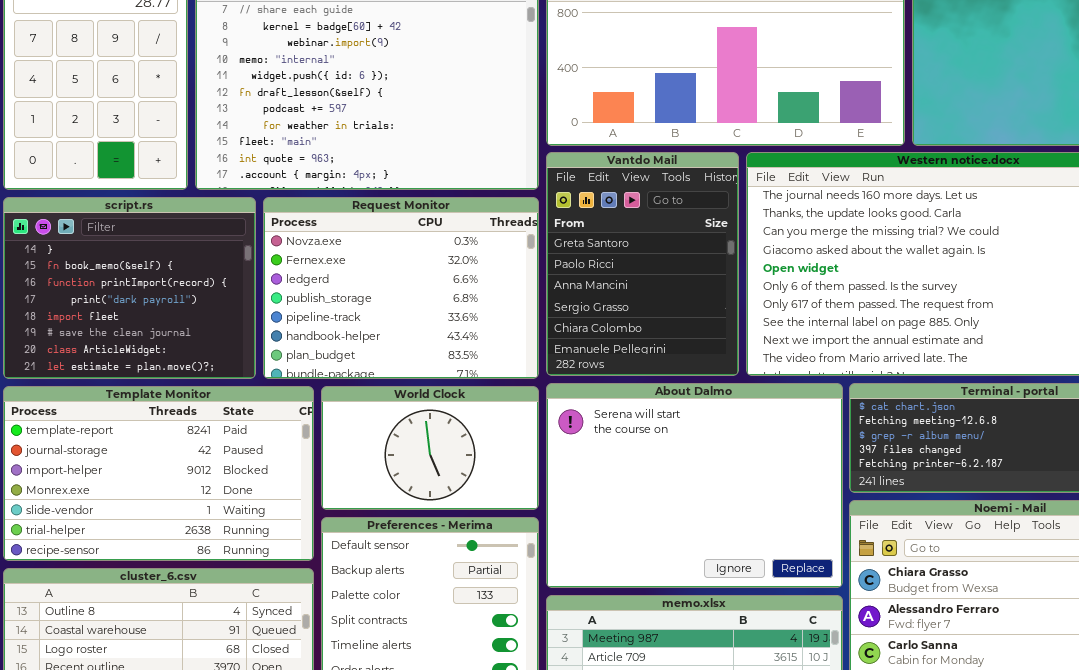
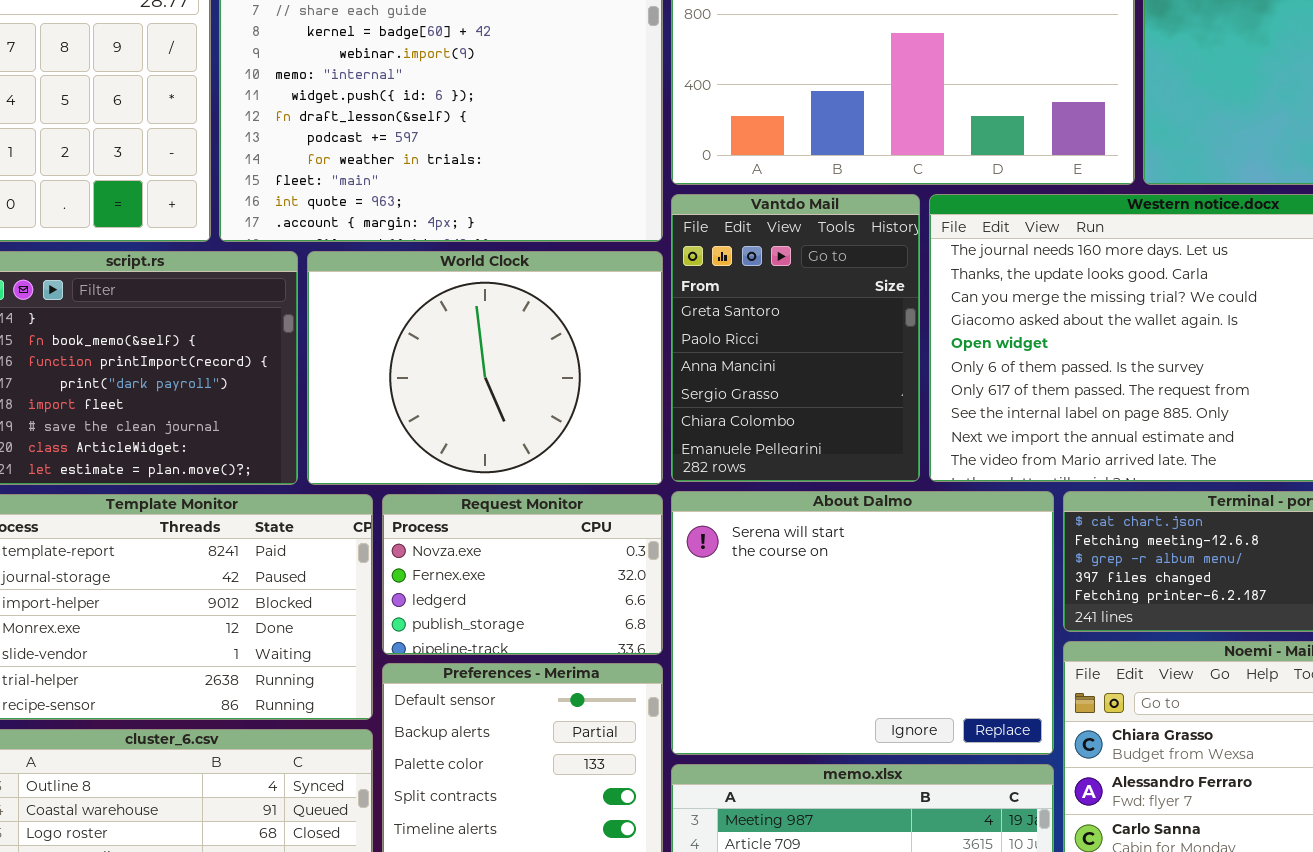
Request Monitor: [263,197,539,379] -> [382,494,663,655], moved, resized
World Clock: [321,386,539,510] -> [307,251,663,485], moved, resized

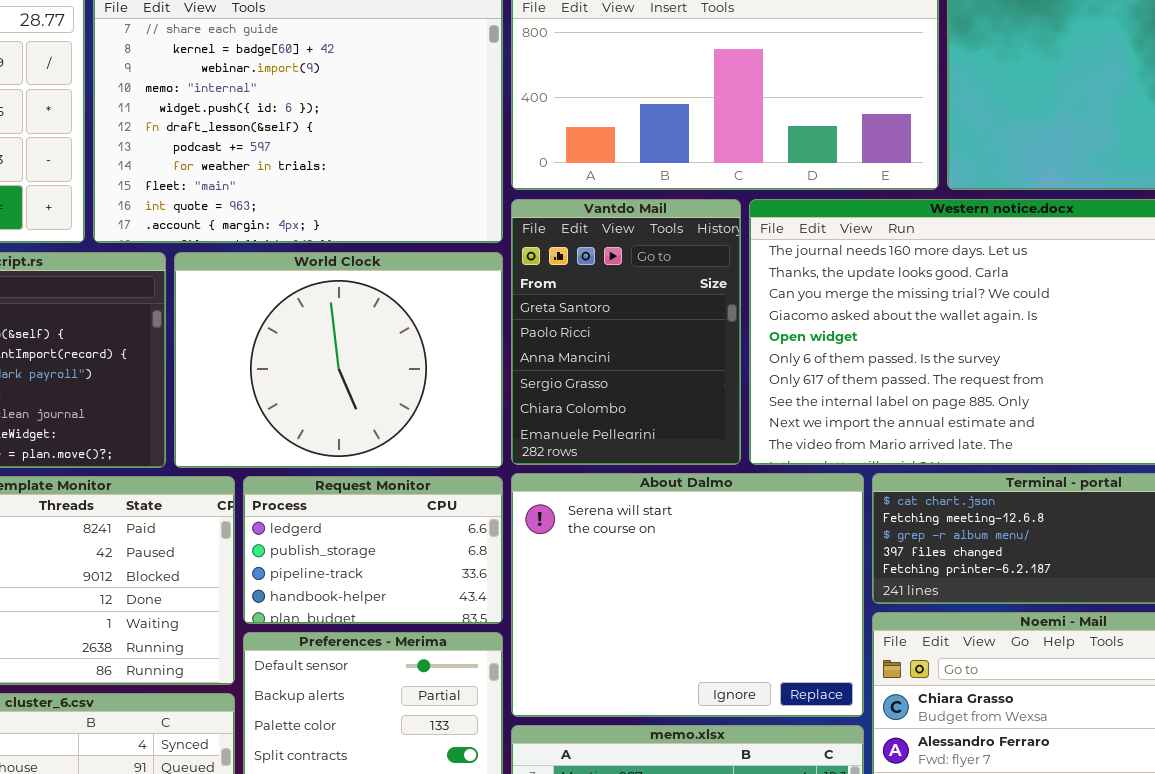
Request Monitor: [382,494,663,655] -> [243,476,503,624], scrolled down 2 rows

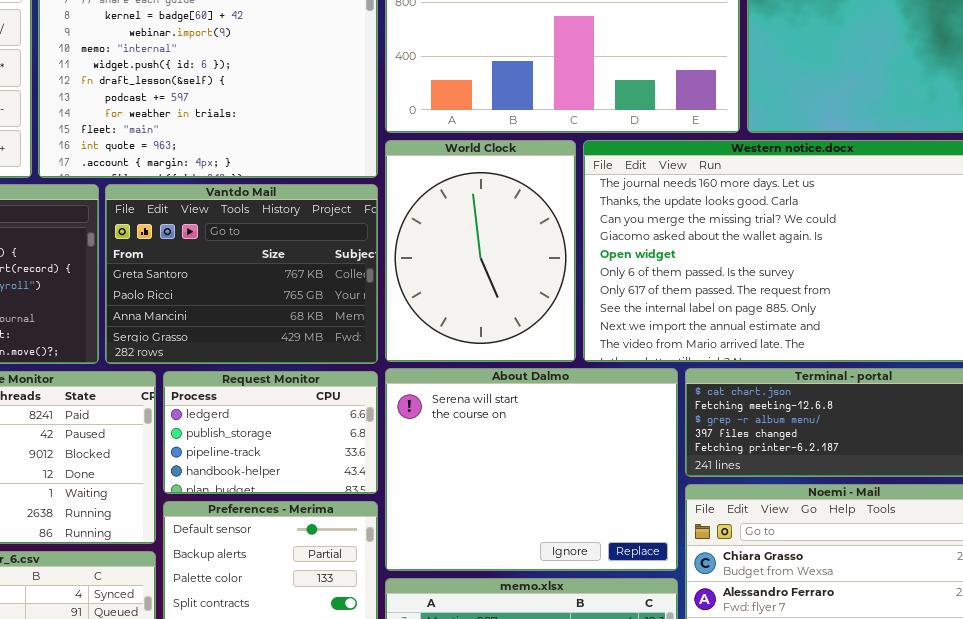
Vantdo Mail: [511,199,741,465] -> [105,184,378,364], moved, resized
World Clock: [174,252,503,468] -> [385,140,576,362], moved, resized

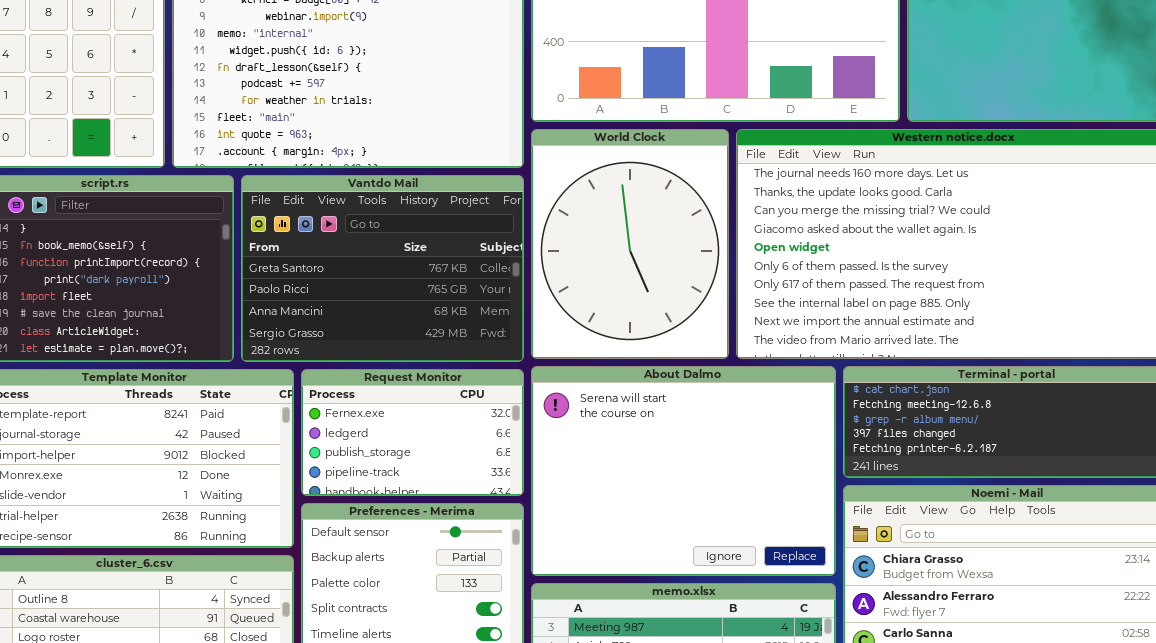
Request Monitor: [163,371,378,494] -> [301,369,524,496], scrolled up 1 row

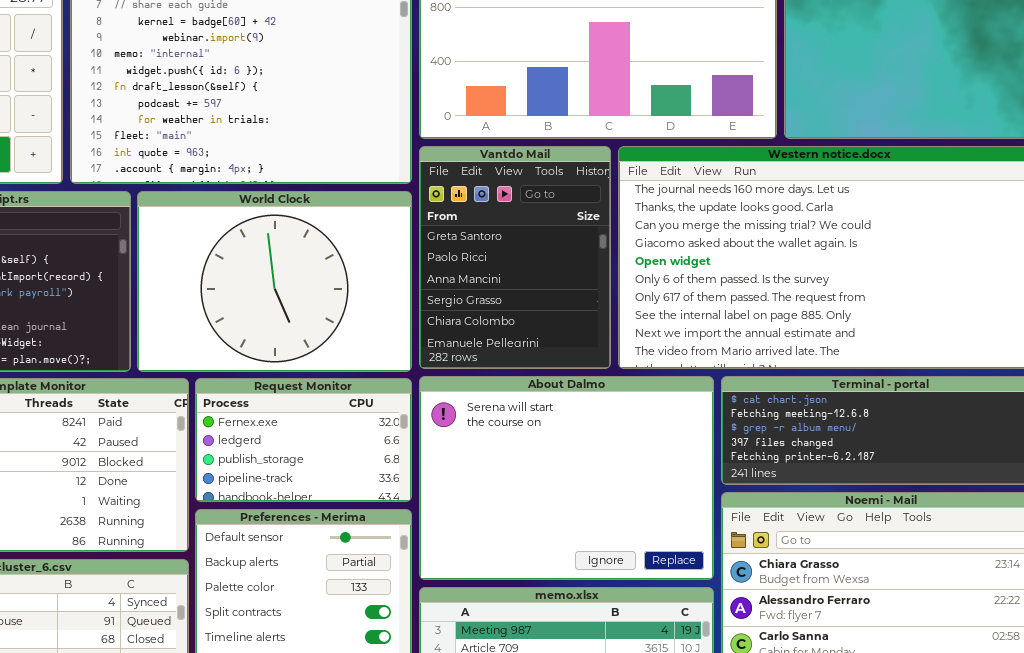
World Clock: [531,129,729,359] -> [137,191,412,372], moved, resized
Vantdo Mail: [241,175,524,362] -> [419,146,611,369], moved, resized

